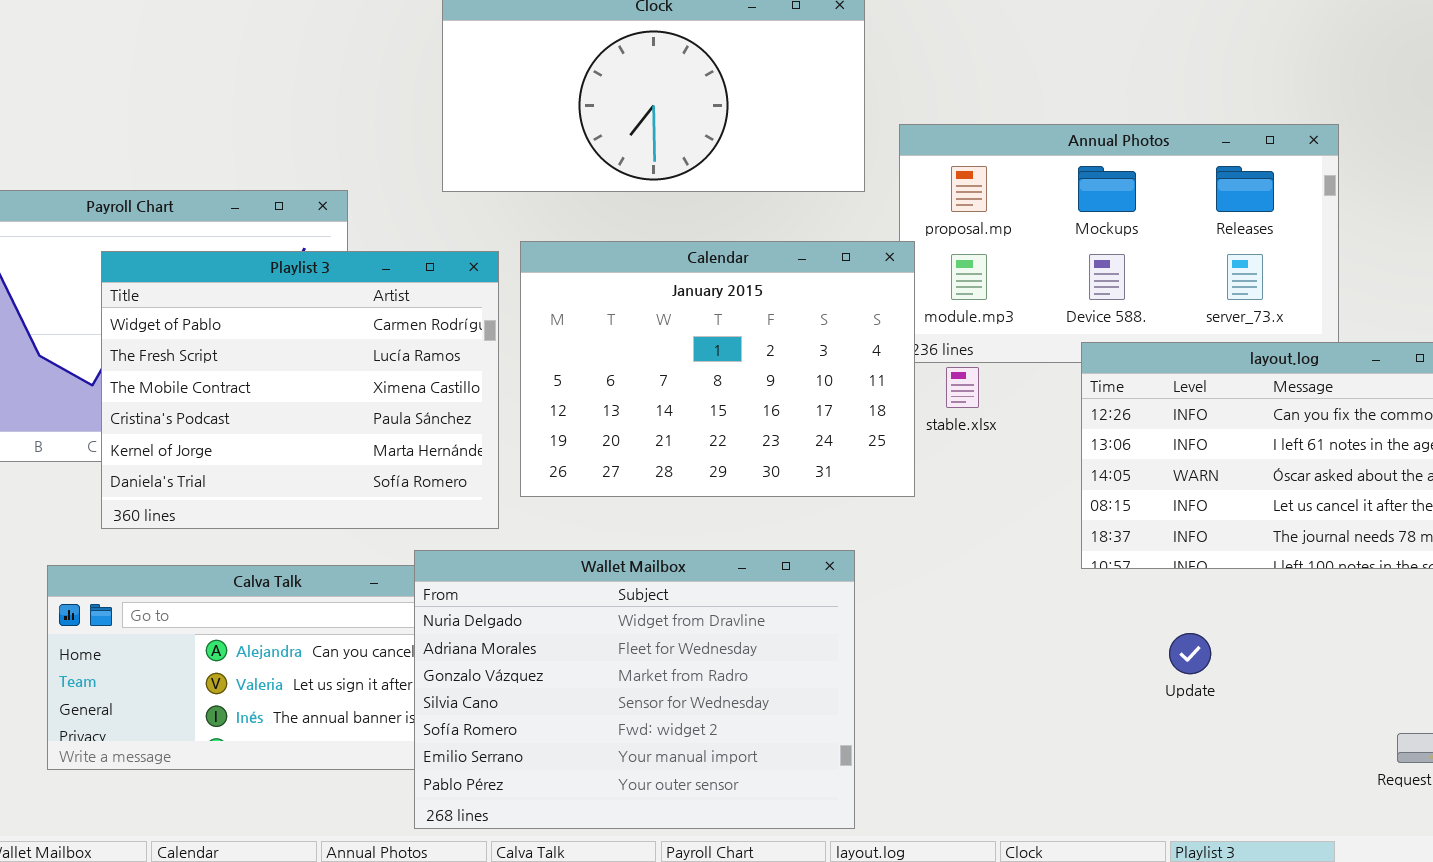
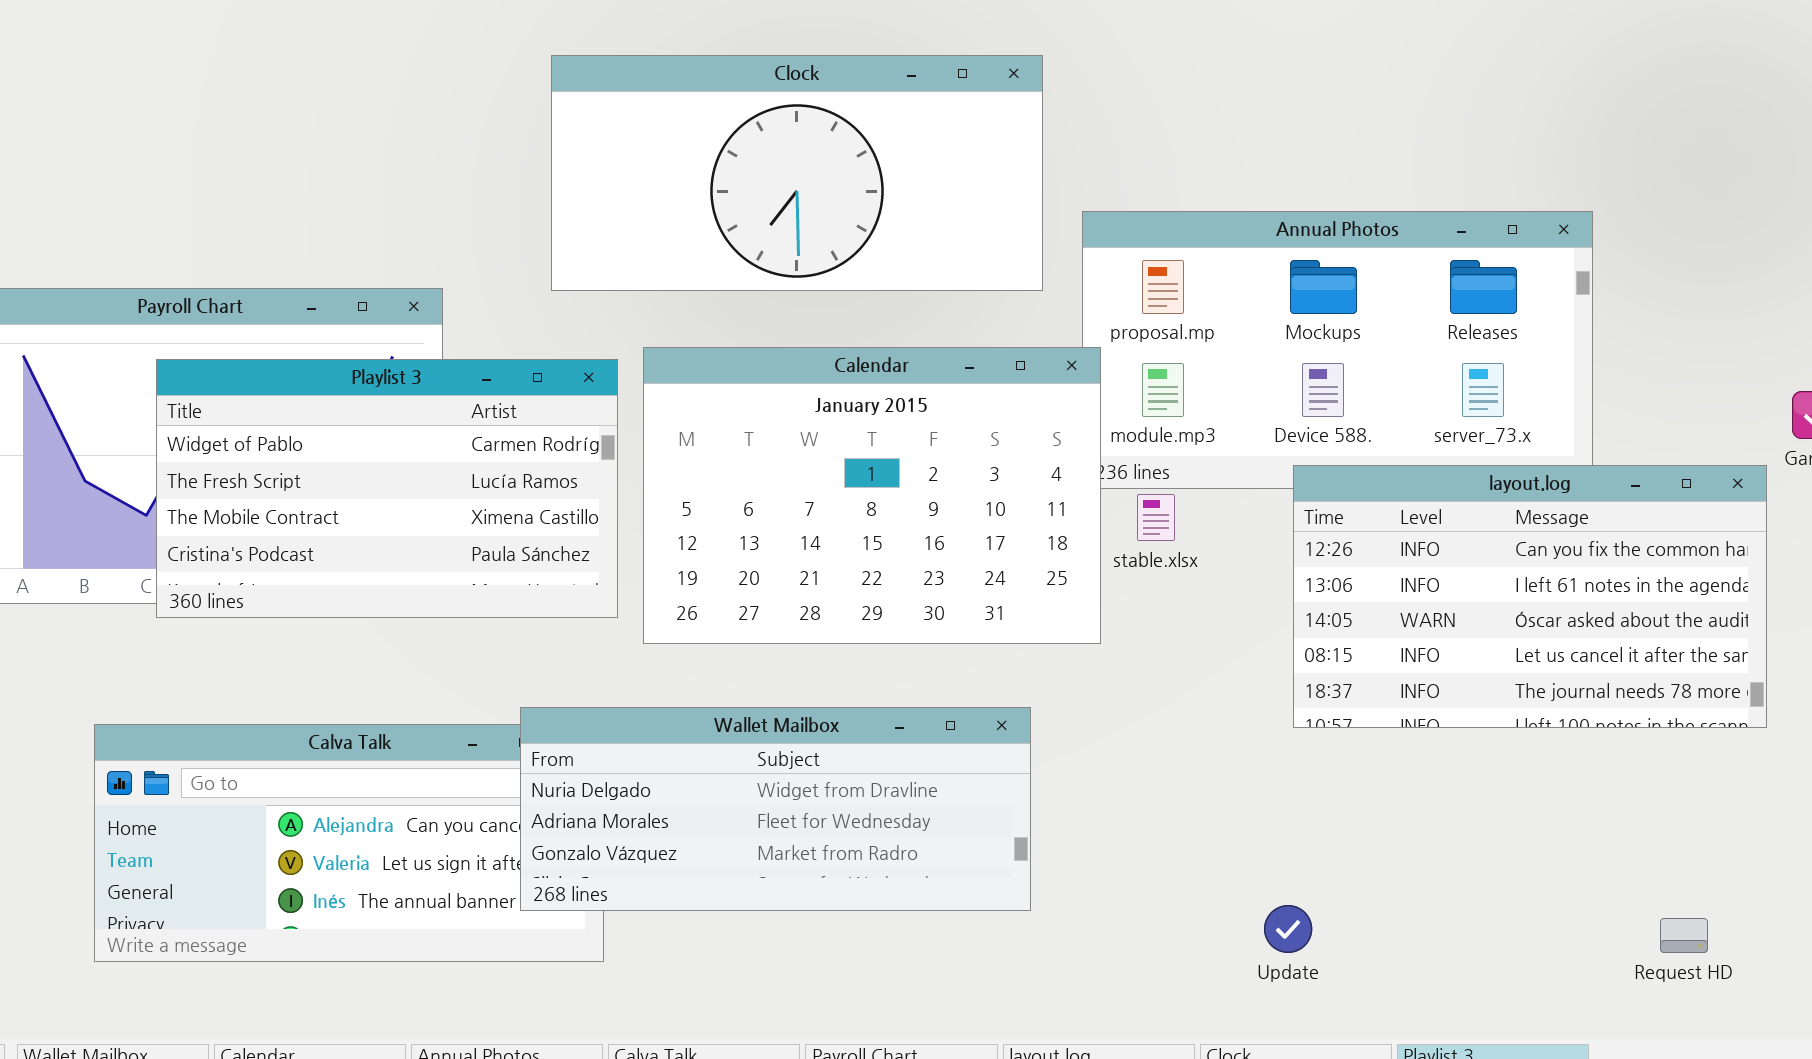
Playlist 3: [101,251,499,529] -> [156,359,618,618], resized
Wallet Mailbox: [414,550,855,829] -> [520,707,1031,911], resized
Update: [1169,633,1211,674] -> [1264,905,1312,953], moved

